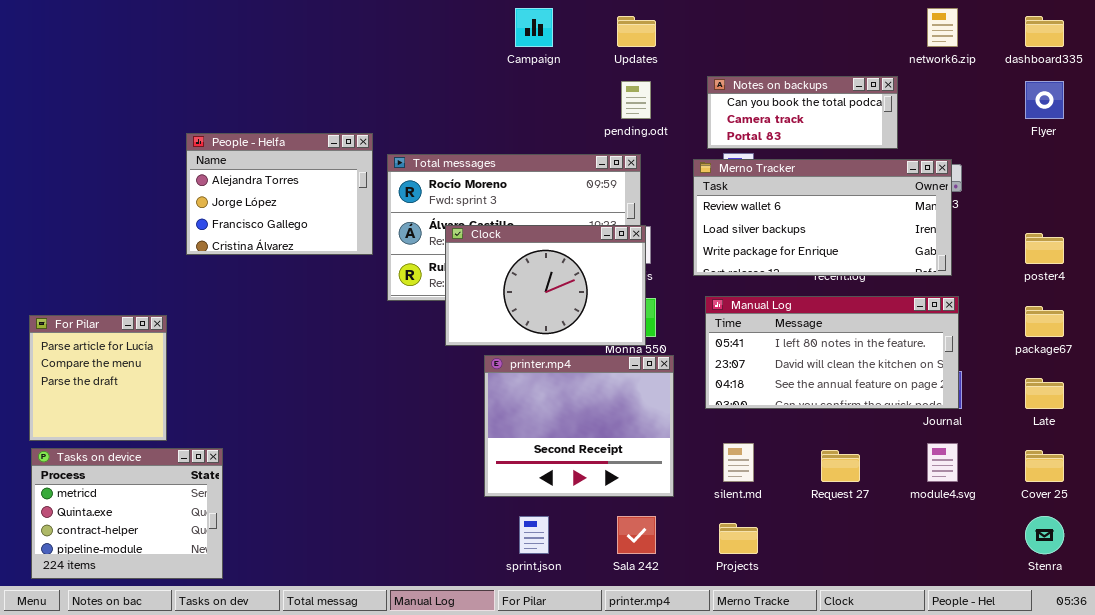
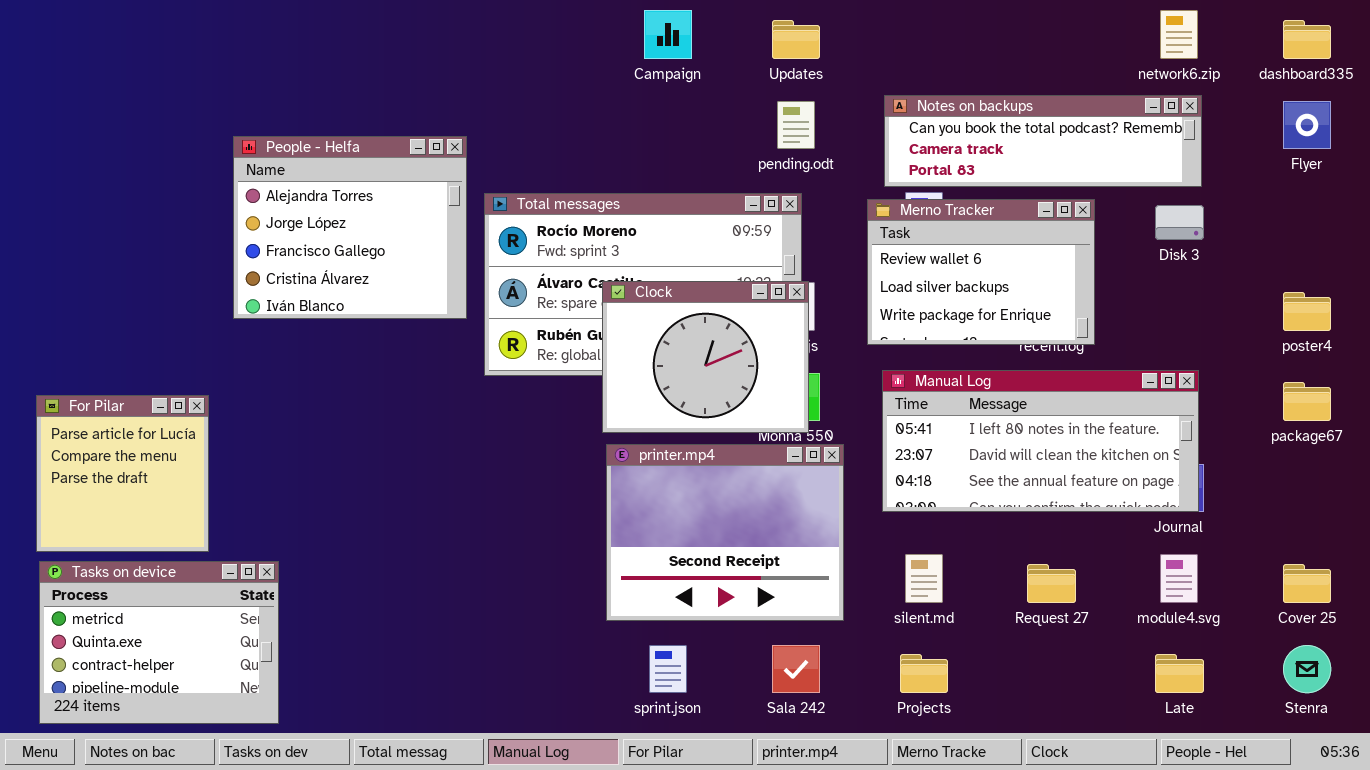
Notes on backups: [707,76,898,149] -> [884,95,1202,187], resized
People - Helfa: [186,133,373,255] -> [233,136,467,319], resized
Merno Tracker: [693,159,952,276] -> [867,199,1095,345], resized
Clock: [445,225,646,346] -> [602,281,809,433], resized
Late: [1025,378,1064,409] -> [1155,654,1204,693], moved

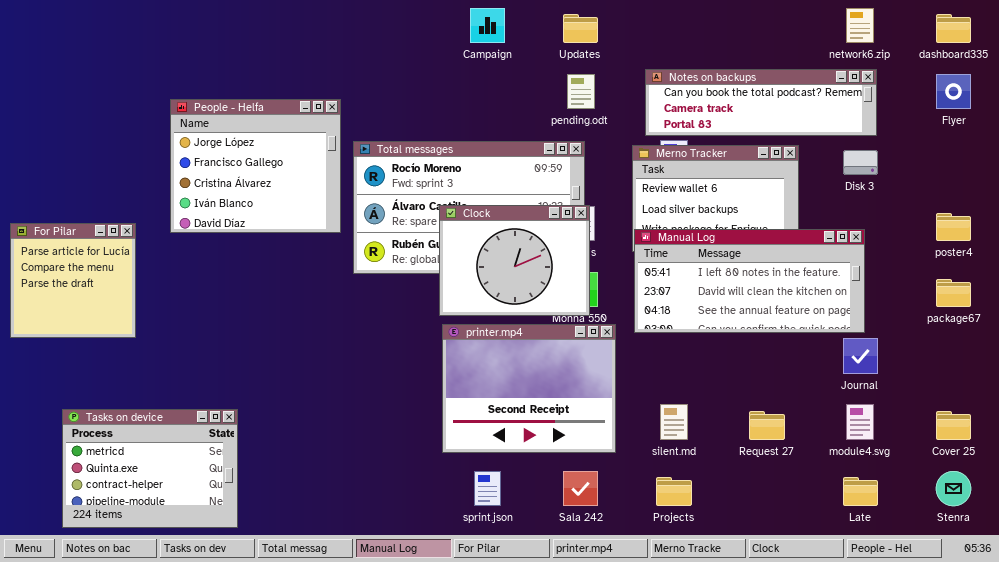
People - Helfa: [233,136,467,319] -> [170,99,341,233], scrolled down 1 row
Manual Log: [882,370,1199,512] -> [634,229,865,333], moved
For Pilar: [36,395,209,552] -> [10,223,136,338], moved
Tasks on device: [39,561,279,724] -> [62,409,238,528], moved

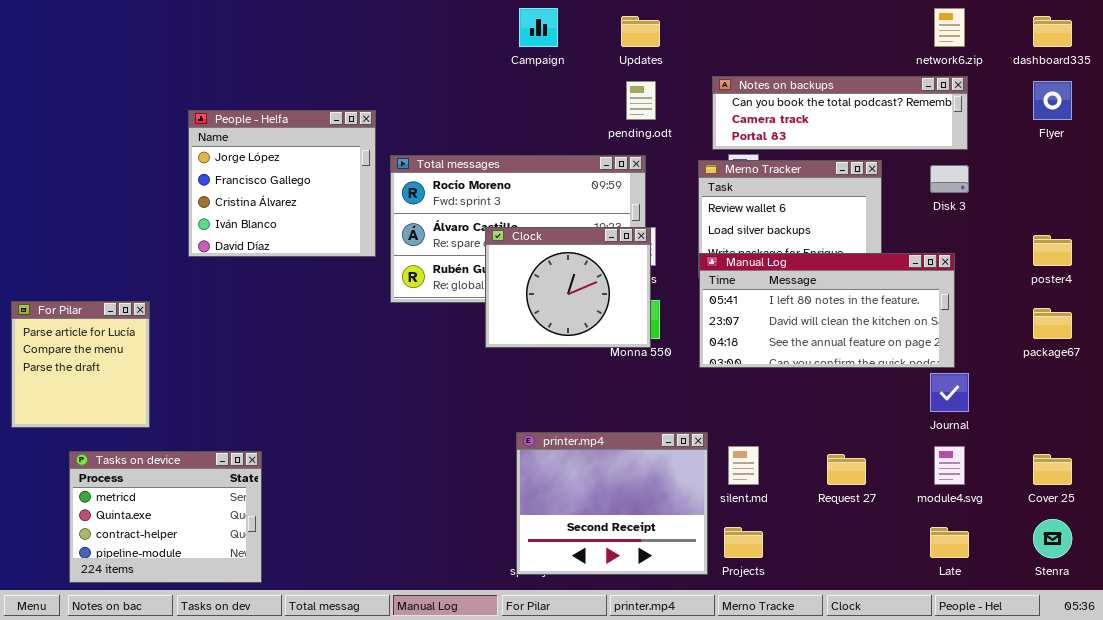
For Pilar: [10,223,136,338] -> [11,301,150,428], moved
printer.mp4: [442,324,616,453] -> [516,432,708,575], moved

